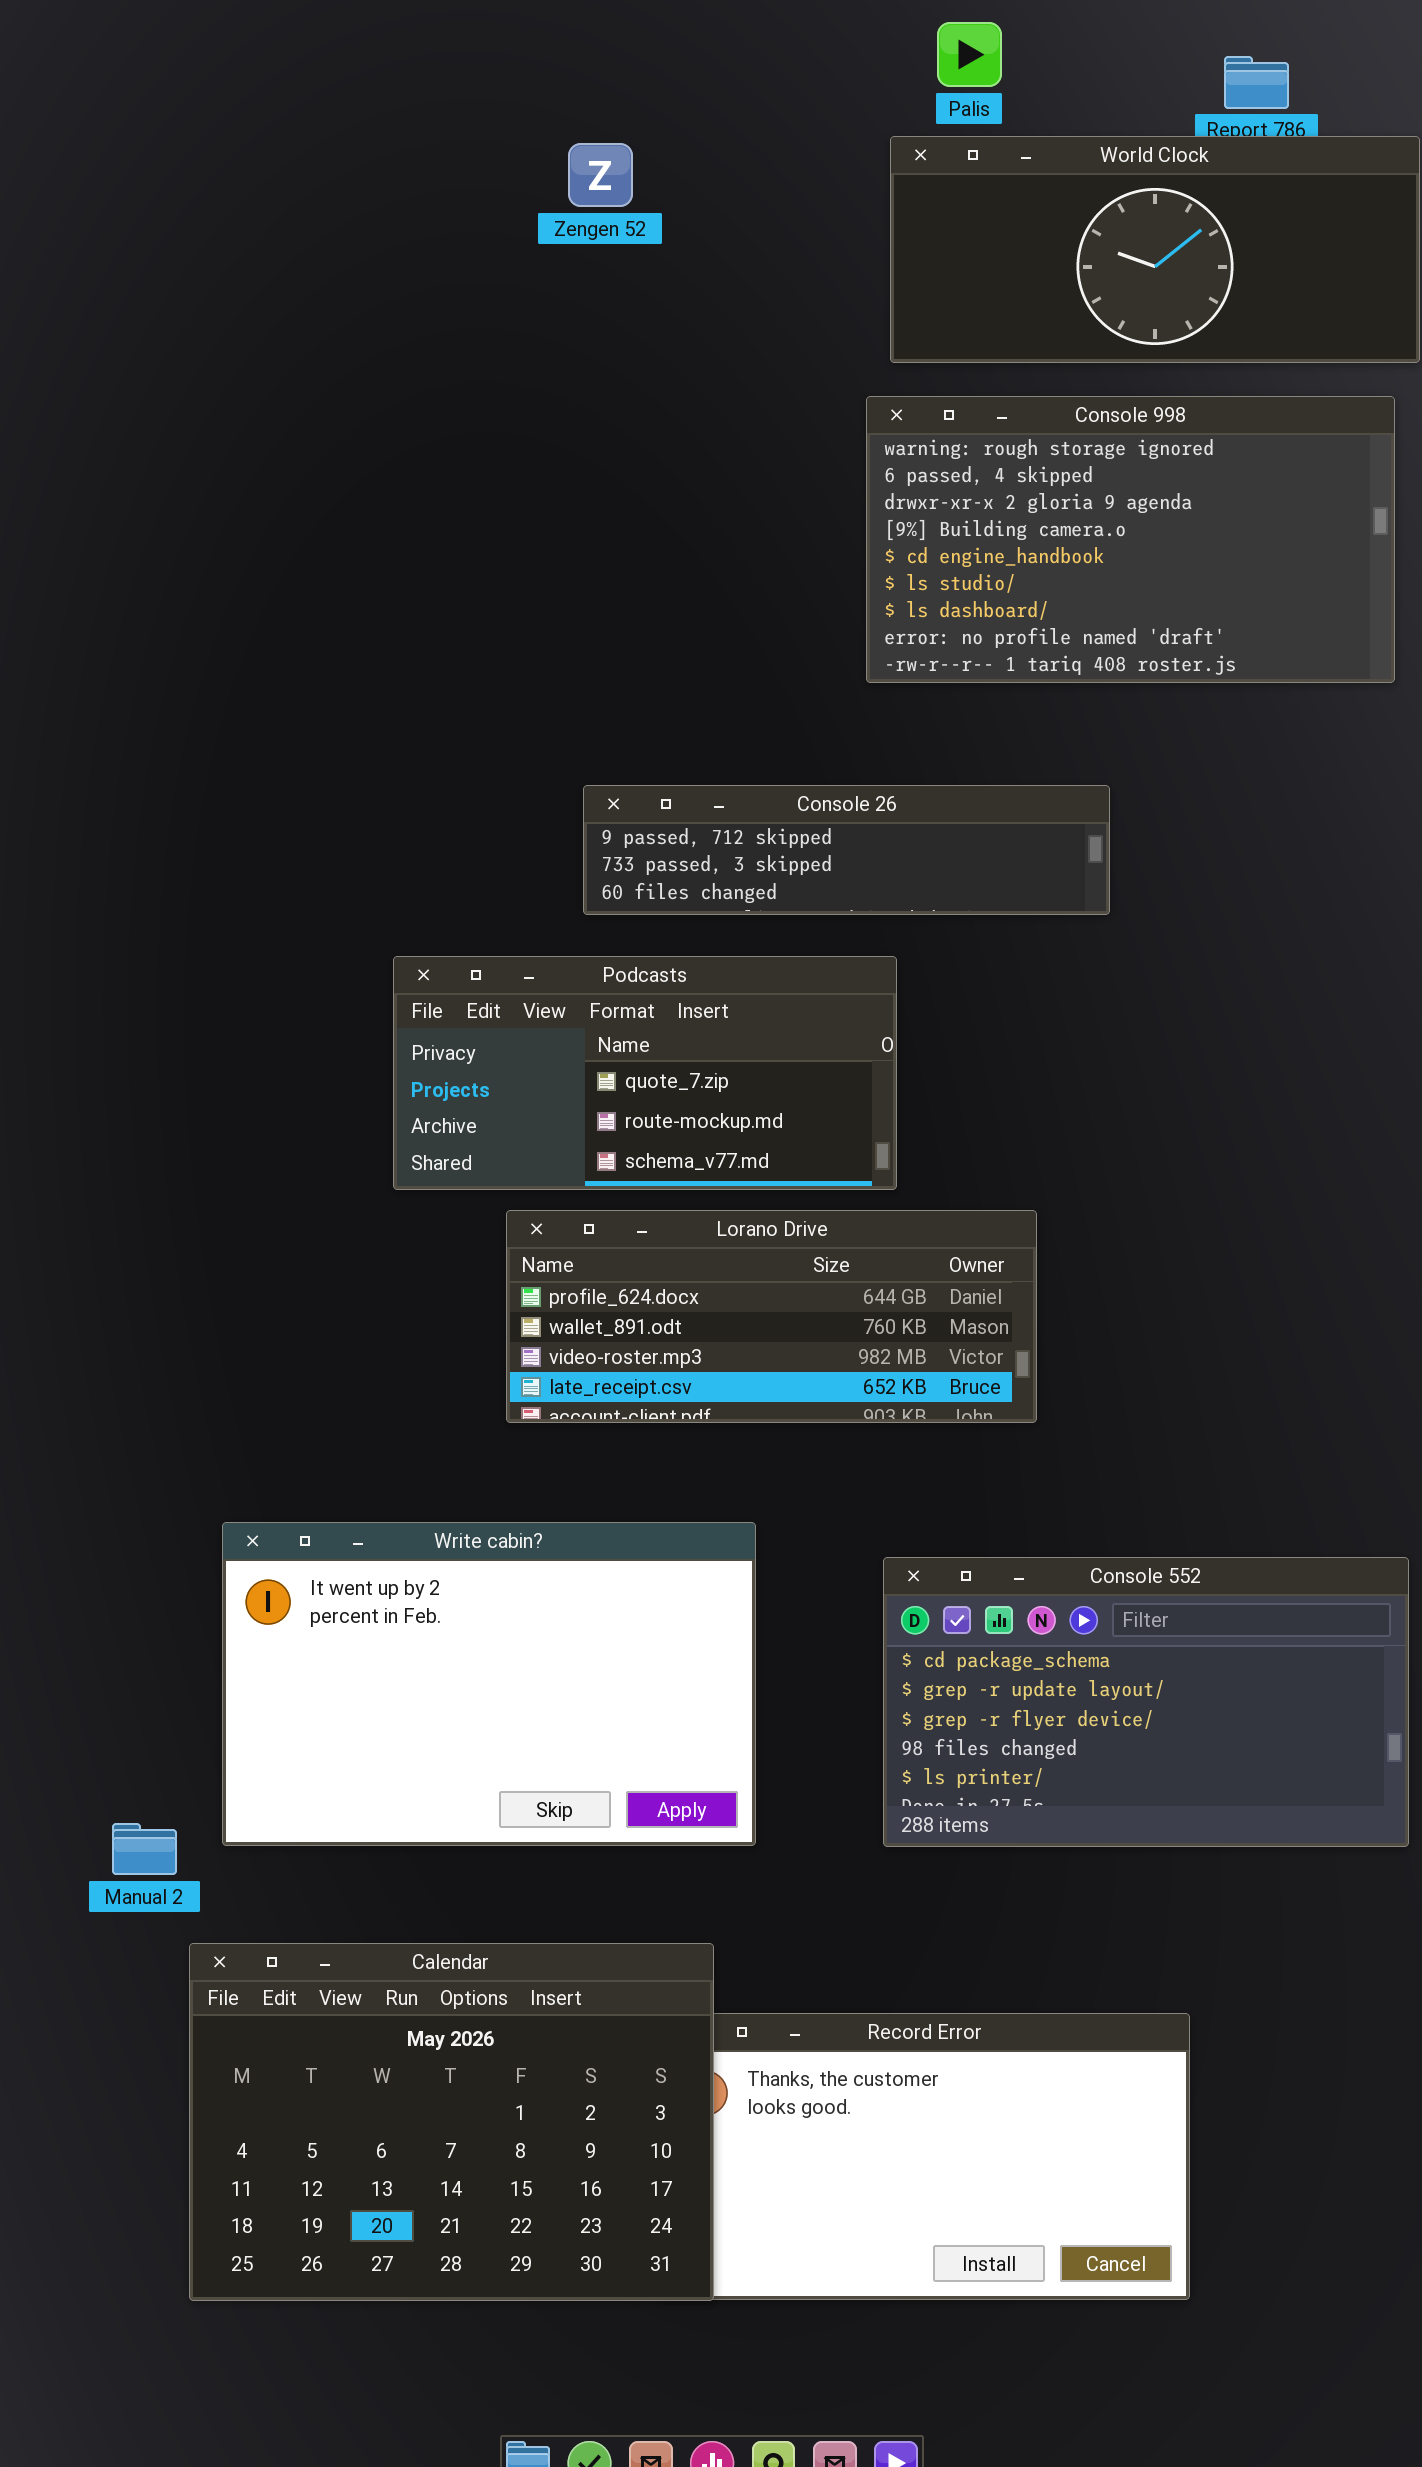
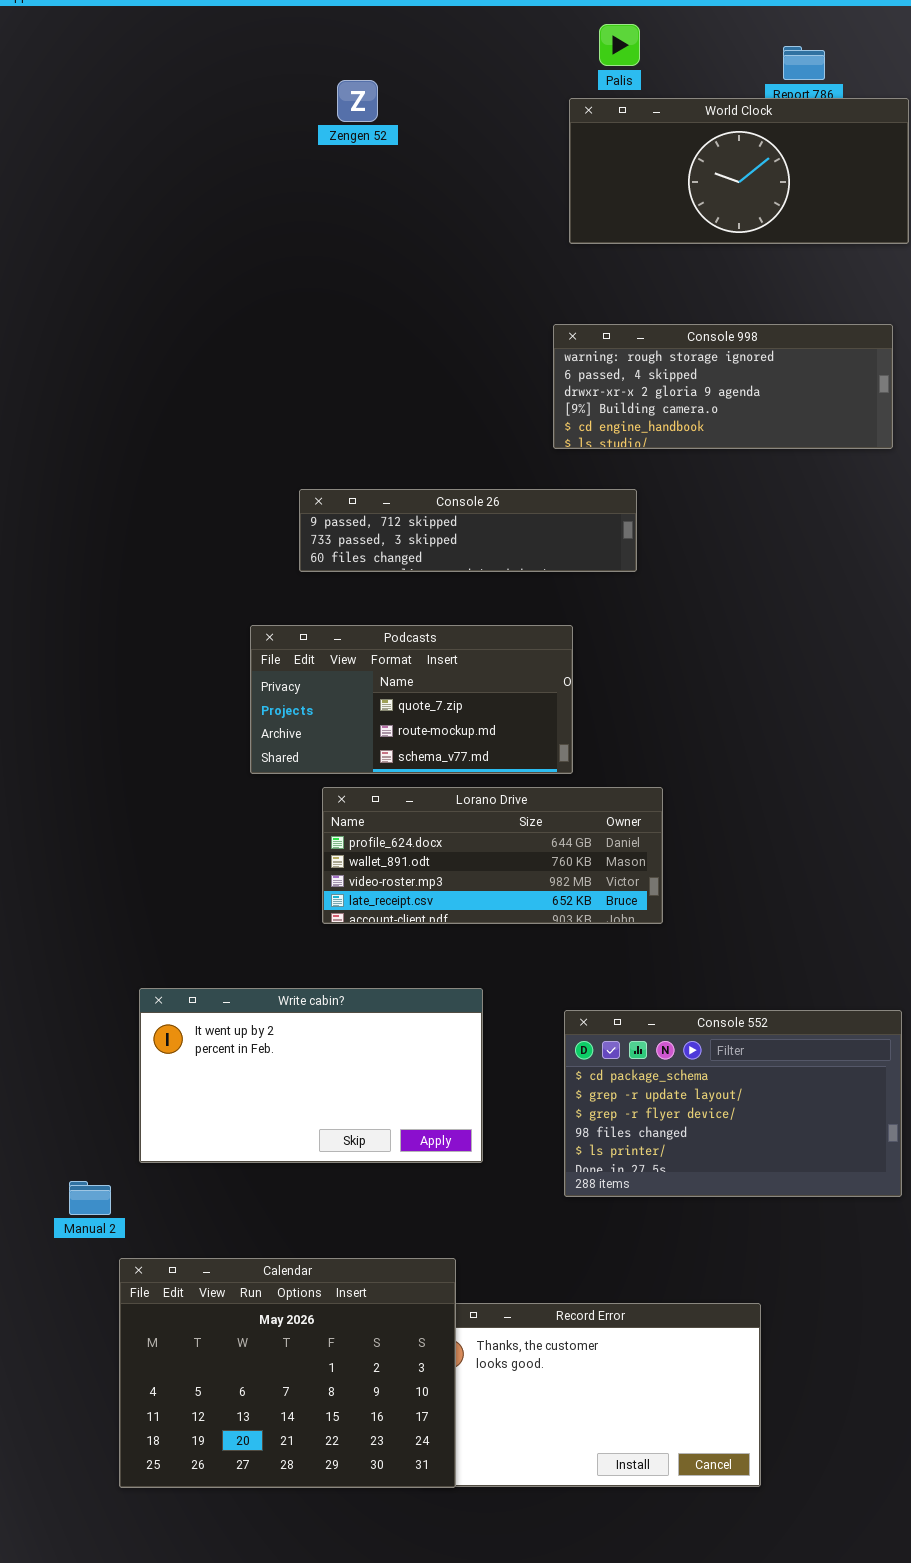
Zengen 52: [568,143,633,207] -> [337,80,378,122], moved
Console 998: [866,396,1395,683] -> [553,324,893,449], resized
Console 26: [583,785,1110,915] -> [299,489,637,572], moved
Write cabin?: [222,1522,756,1846] -> [139,988,483,1163], resized

